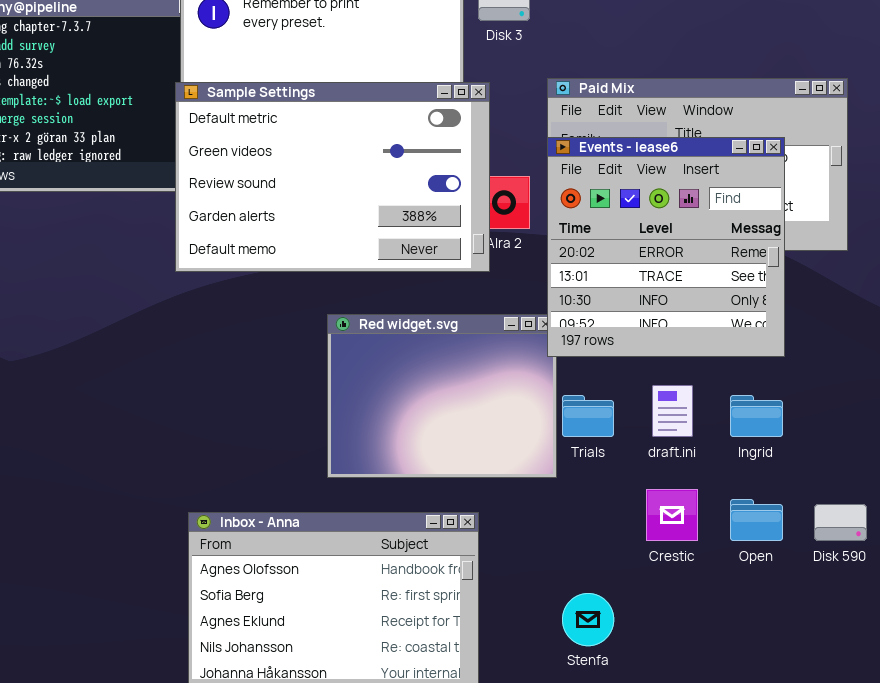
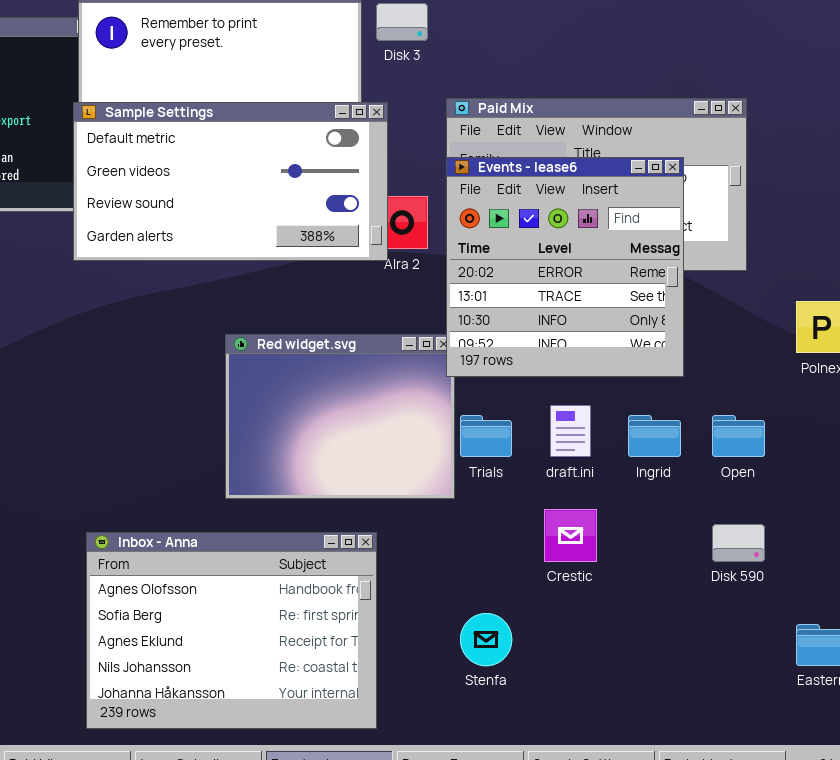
Sample Settings: [175,82,490,272] -> [73,102,388,261], resized
Open: [730,499,783,541] -> [712,415,765,457], moved

